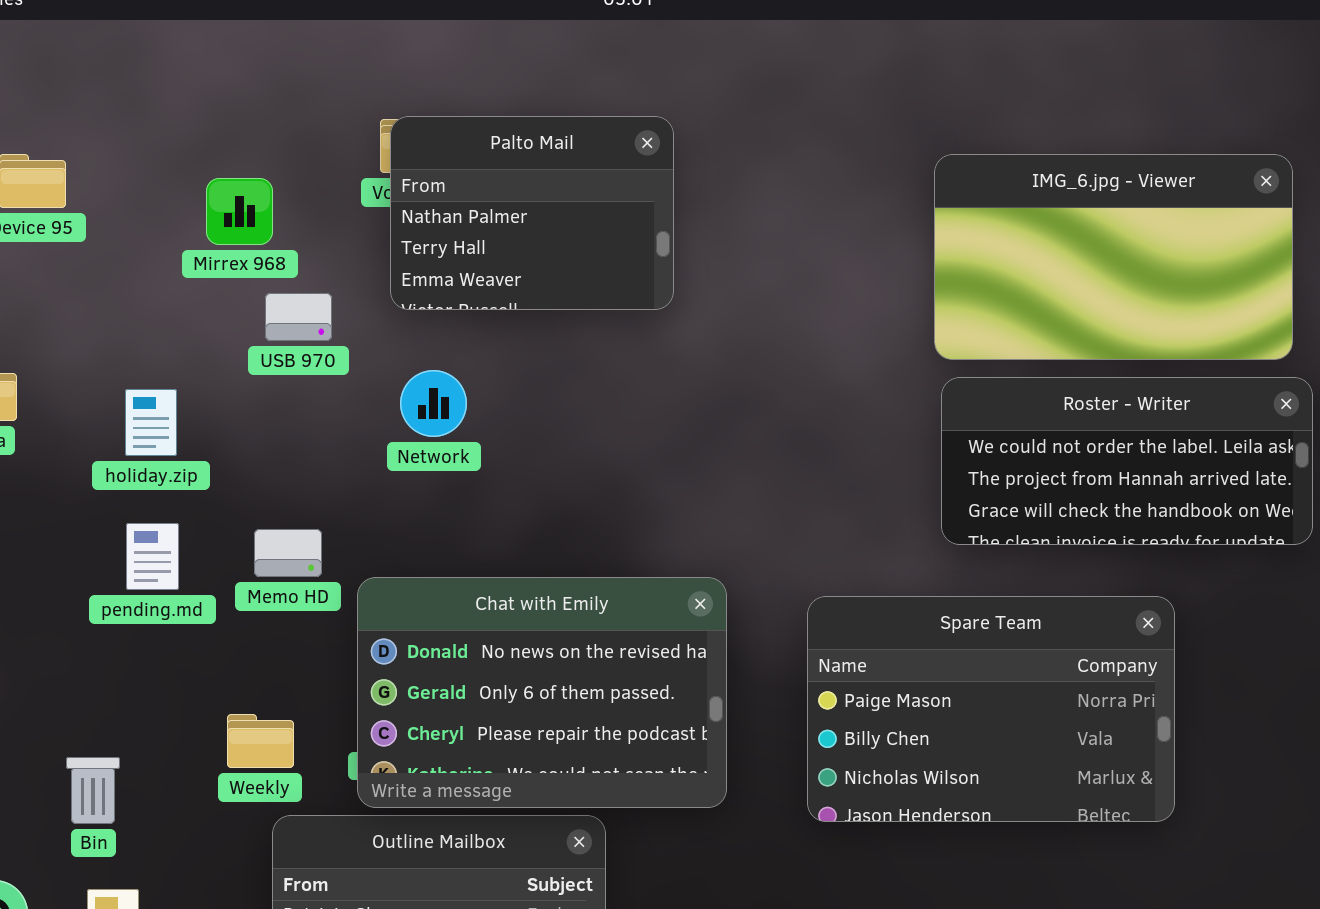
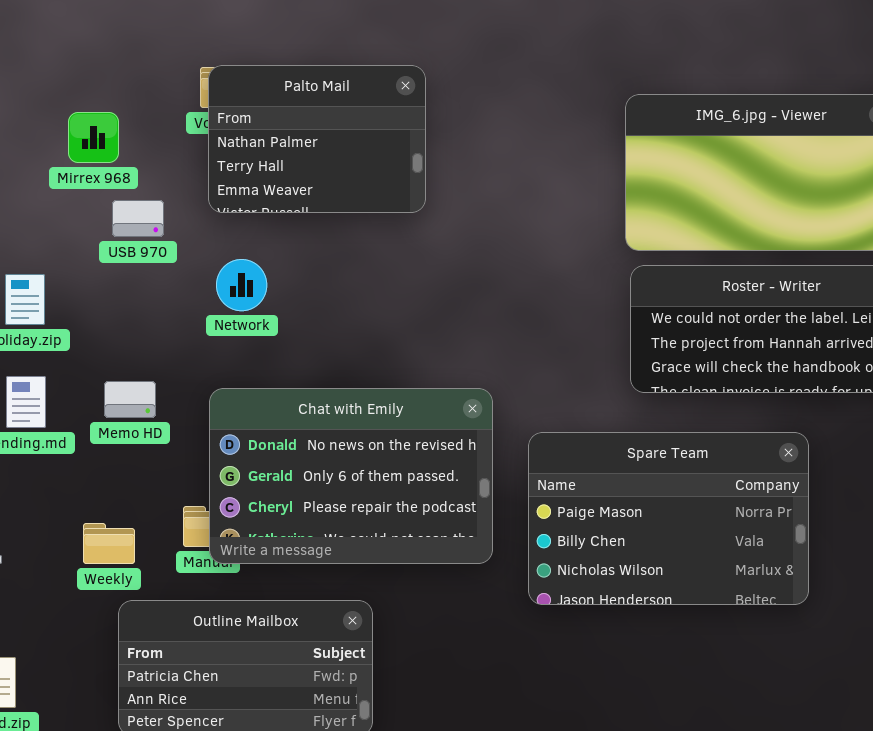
Chat with Emily: [357,577,727,808] -> [209,388,493,564], moved

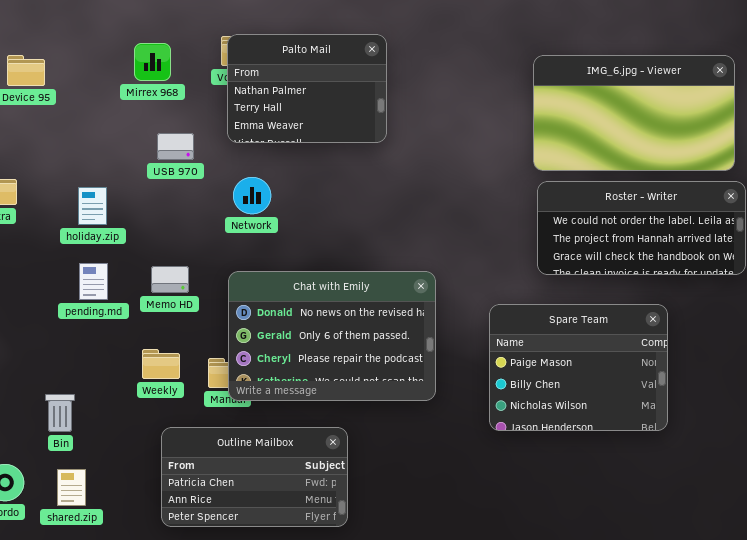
Mirrex 968: [68,112,119,163] -> [134,43,171,81], moved
Spare Team: [528,432,809,605] -> [489,304,668,431], resized
Weekly: [83,523,135,564] -> [142,349,180,379], moved

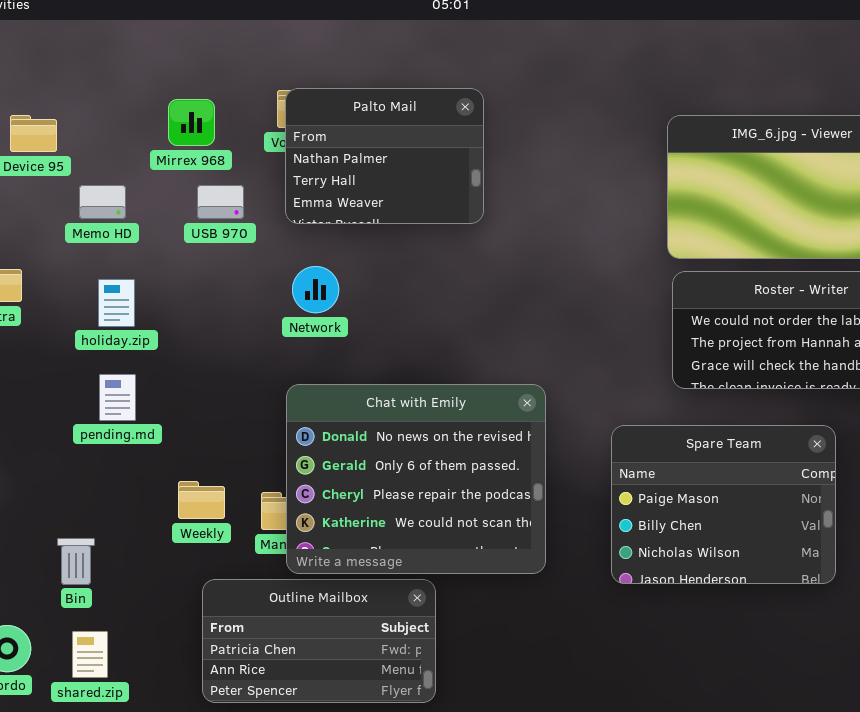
USB 970: [157,133,194,160] -> [197,185,244,219], moved
Memo HD: [151,266,189,293] -> [79,185,126,219], moved
Chat with Emily: [228,271,436,401] -> [286,384,546,574], resized

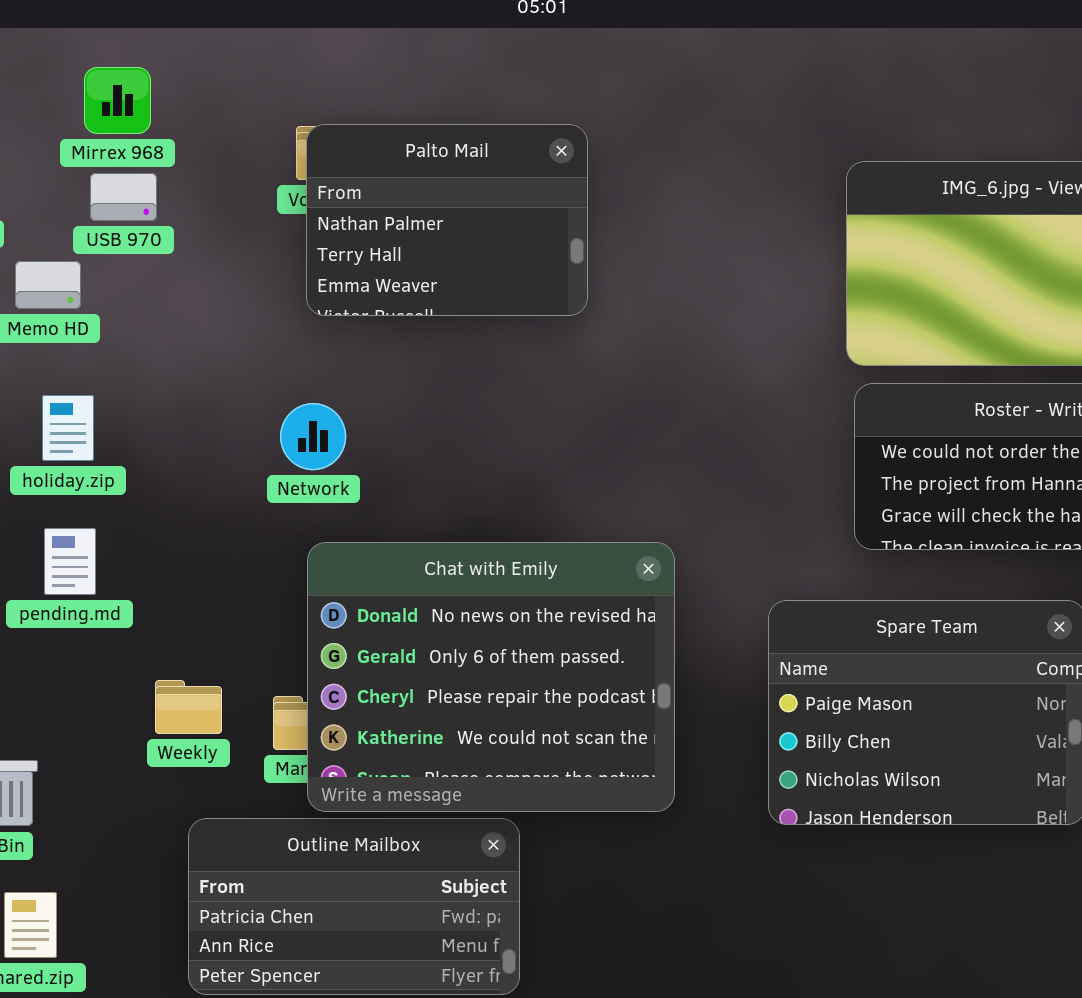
Mirrex 968: [168,99,215,146] -> [84,67,151,134], moved
USB 970: [197,185,244,219] -> [90,173,157,221], moved
Network: [292,266,339,313] -> [280,403,346,470], moved

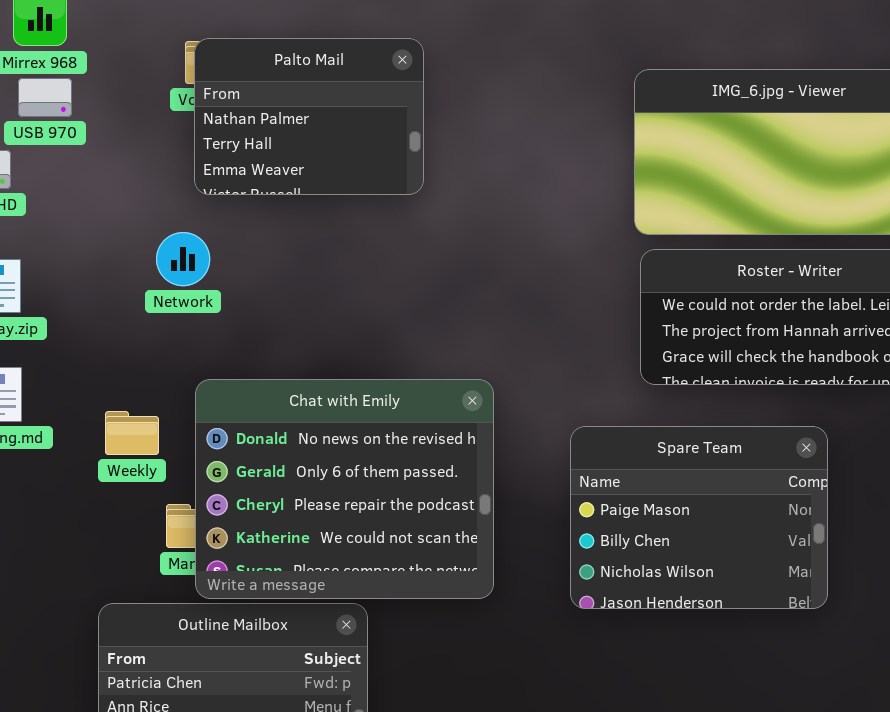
Network: [280,403,346,470] -> [156,232,210,286], moved
Weekly: [155,680,222,734] -> [105,411,159,455], moved

